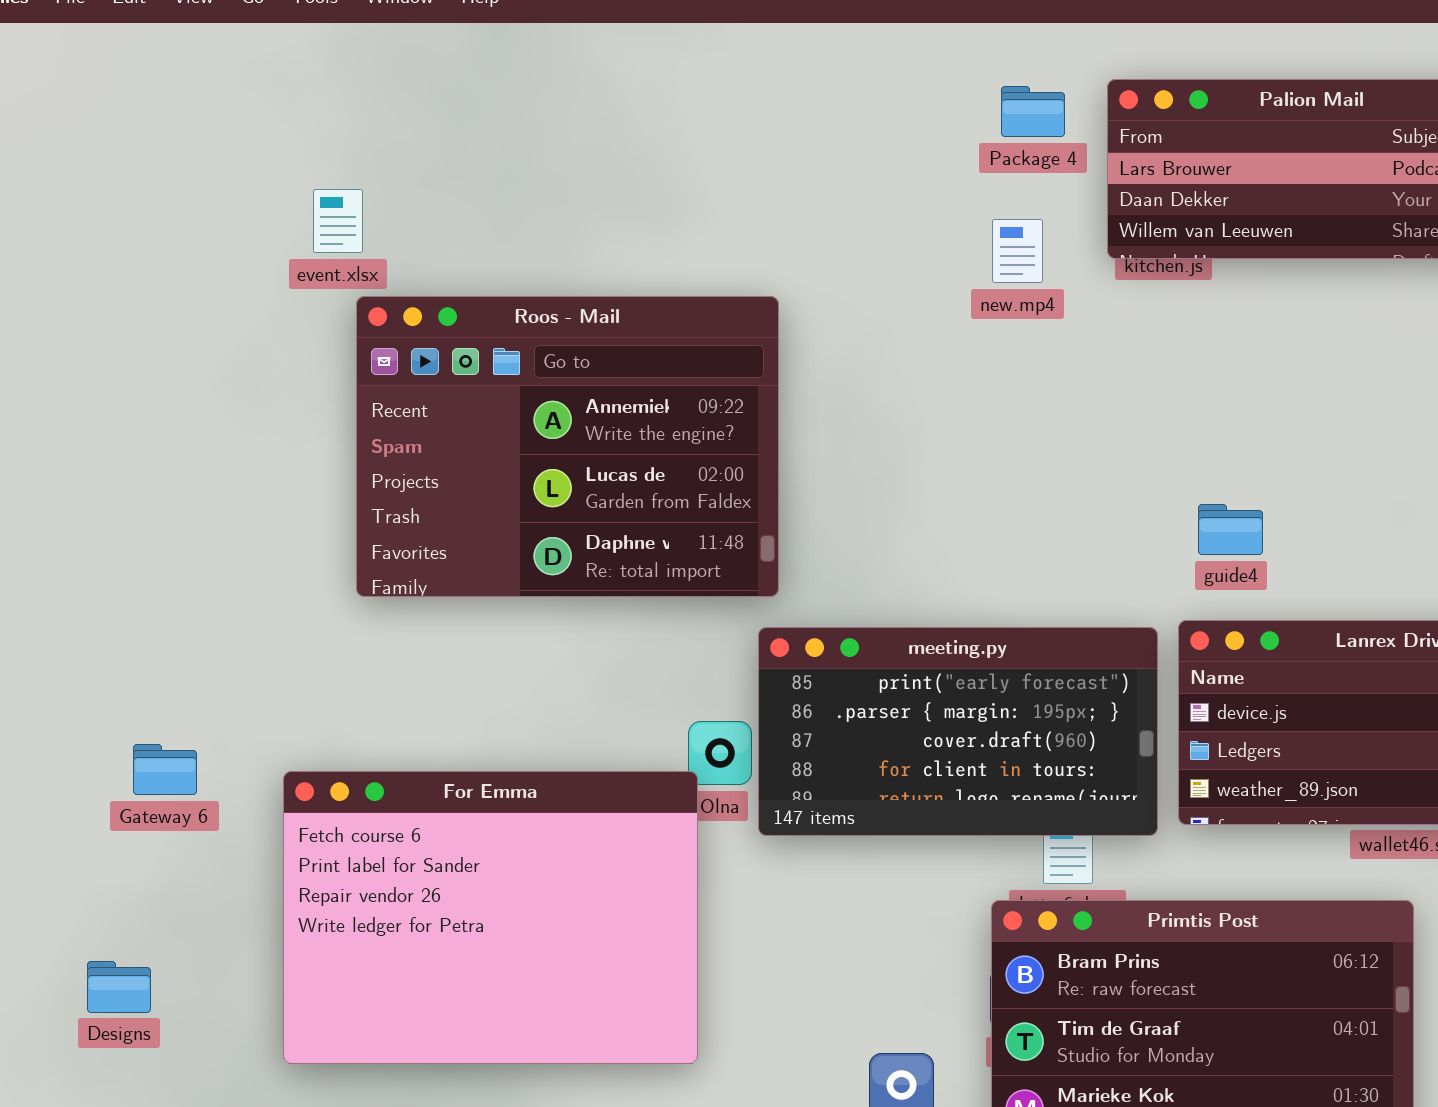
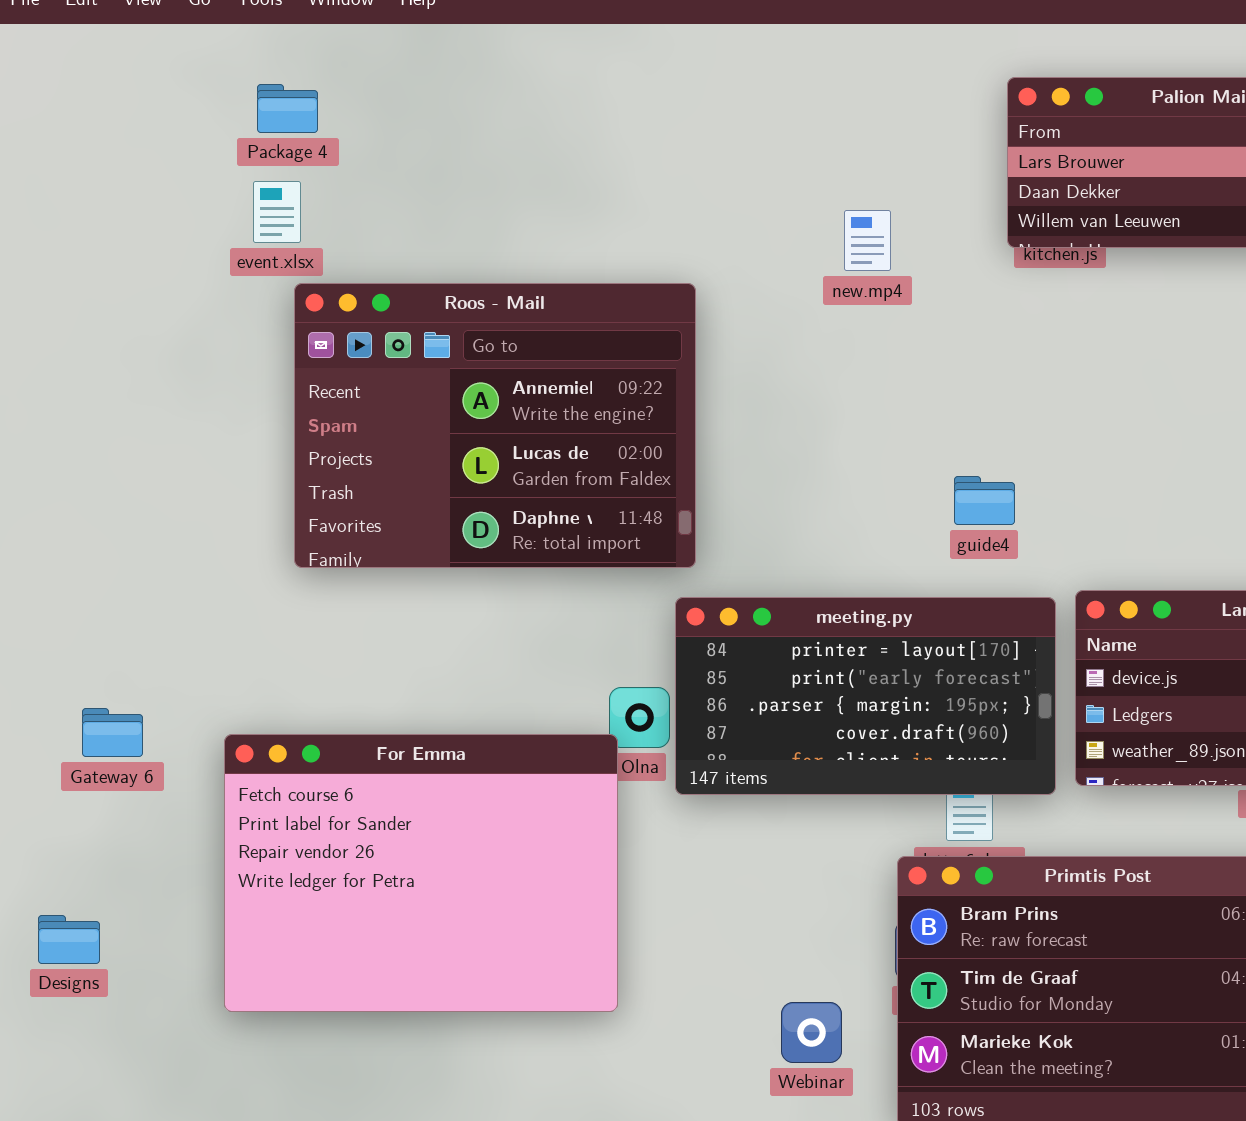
Package 4: [1001,86,1065,137] -> [257,84,318,133], moved
new.mp4: [992,219,1043,283] -> [844,210,891,271], moved
guide4: [1198,504,1263,555] -> [954,476,1015,525], moved
meeting.py: [758,627,1158,836] -> [675,597,1056,795], scrolled up 1 row

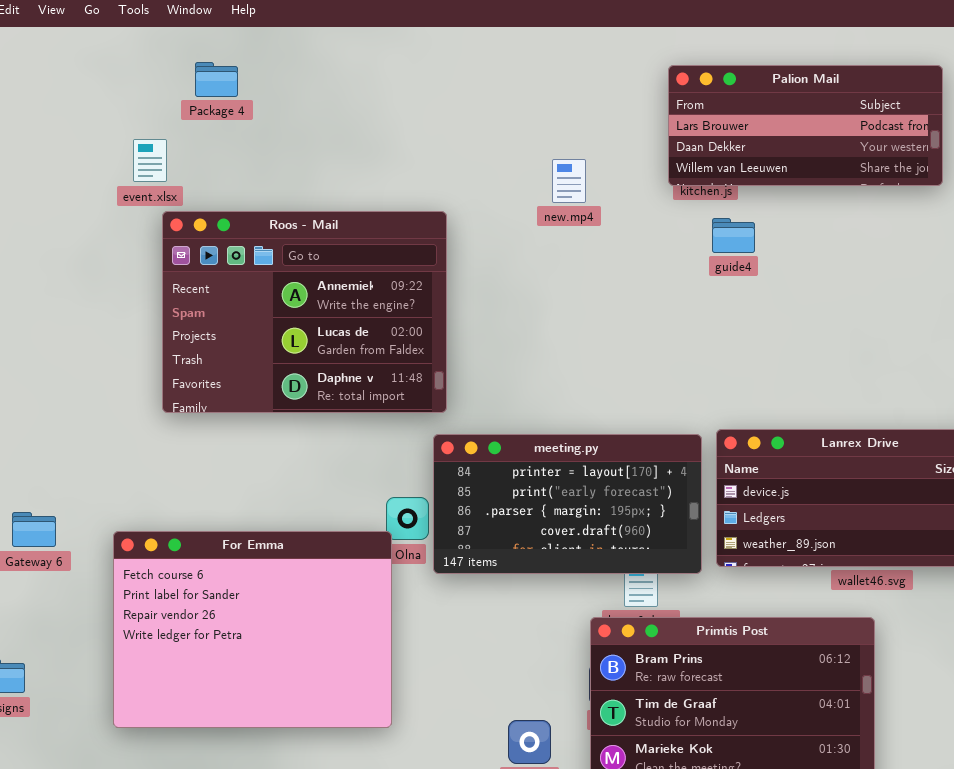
Package 4: [257,84,318,133] -> [195,62,238,97], moved
guide4: [954,476,1015,525] -> [712,218,755,253], moved

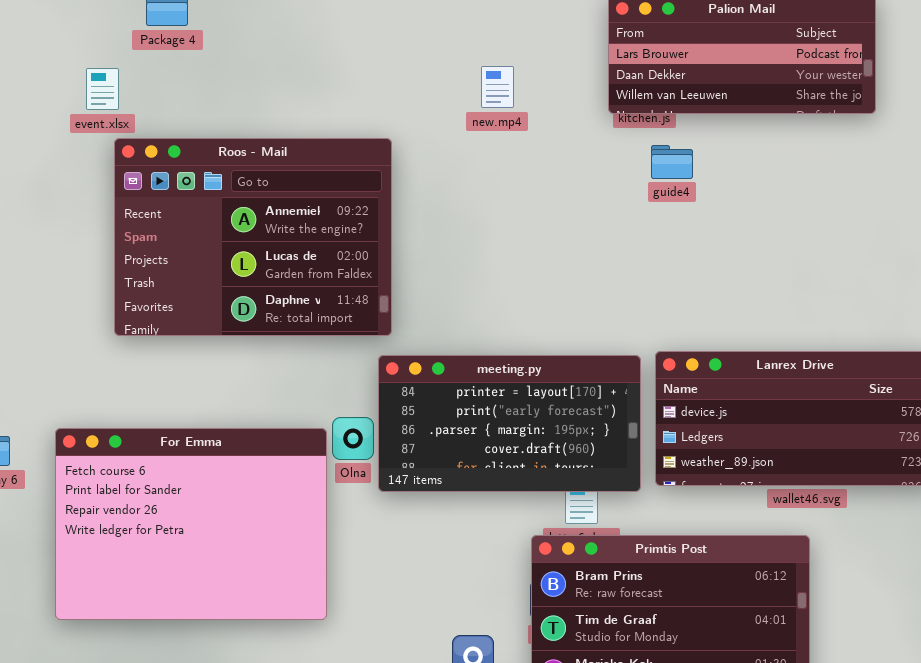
new.mp4: [552,159,586,203] -> [481,66,514,108], moved
For Emma: [113,531,392,728] -> [55,428,327,620], moved

